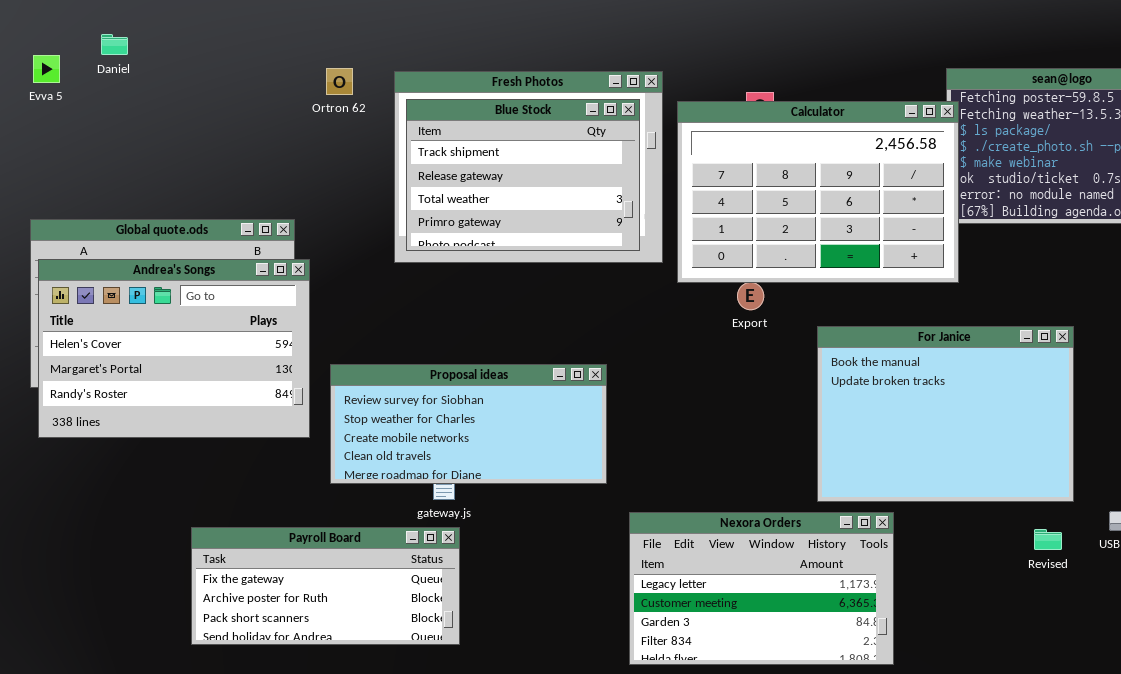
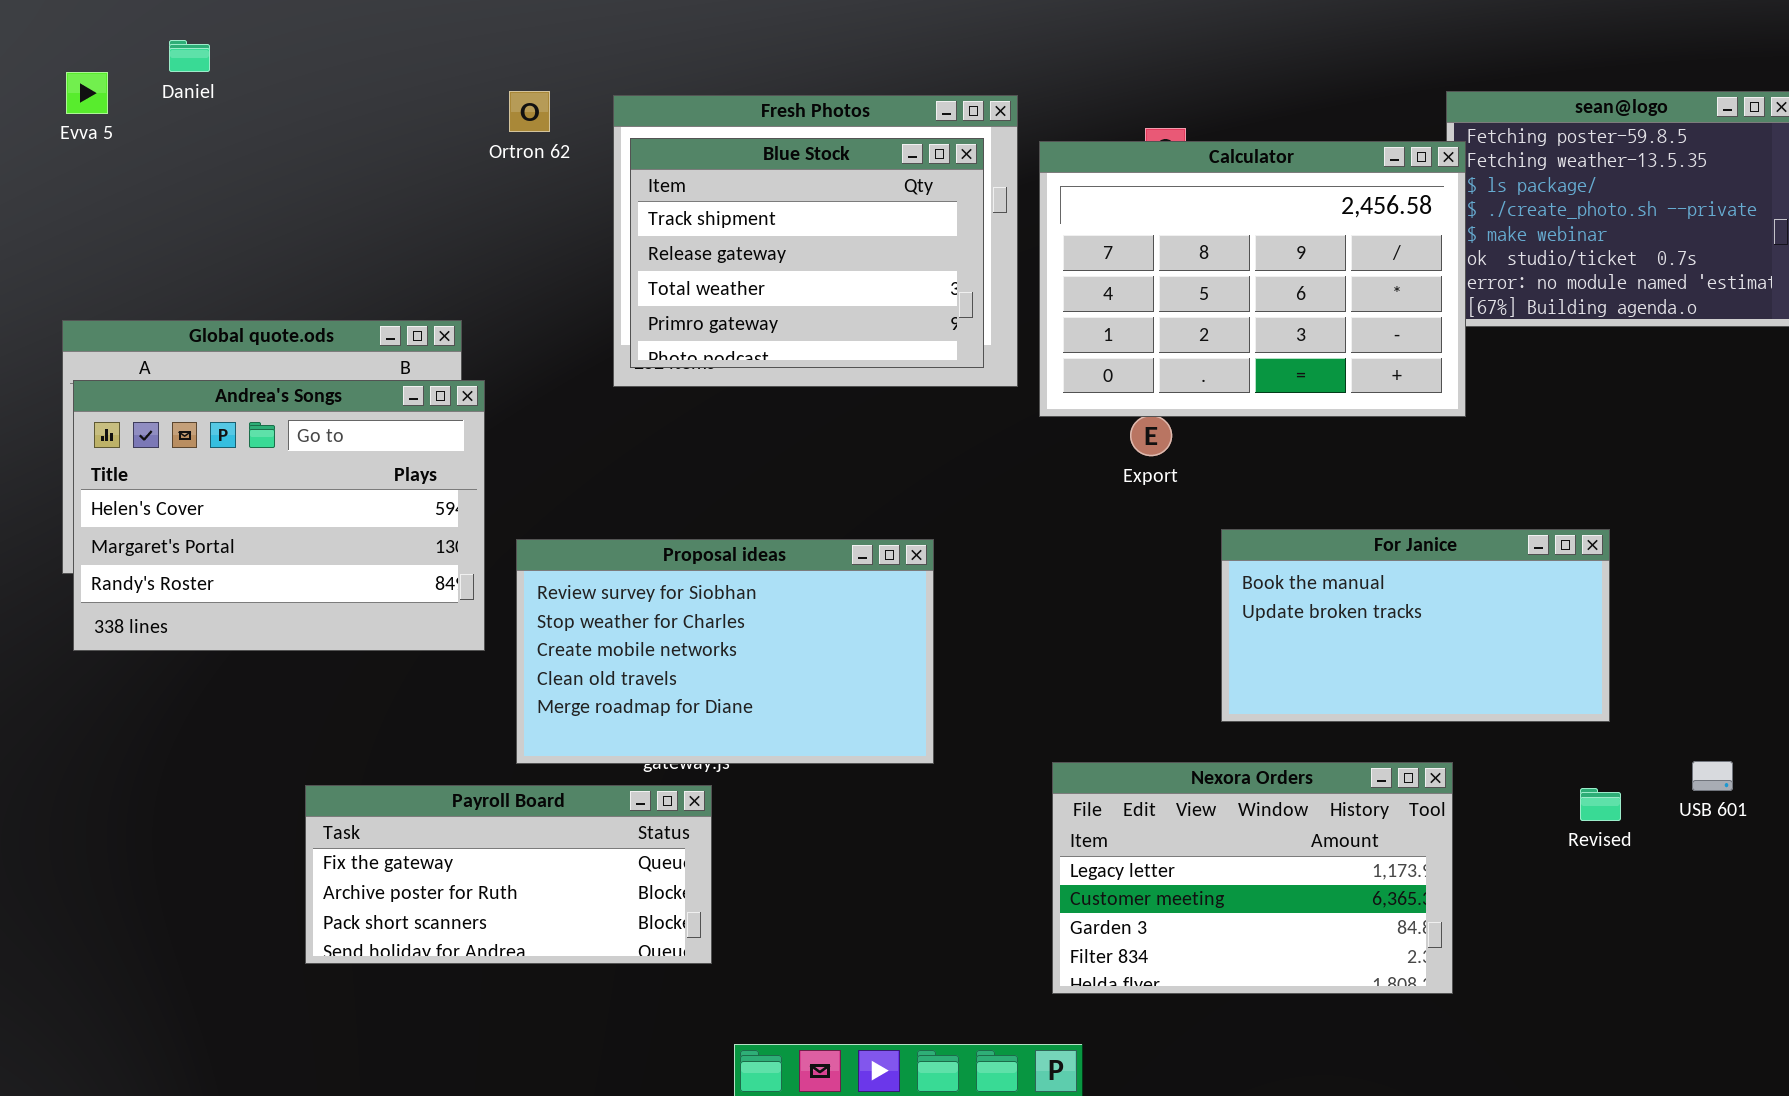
For Janice: [817,326,1074,502] -> [1221,529,1610,722], moved, resized
Proposal ideas: [330,364,607,484] -> [516,539,934,764], resized
Nexora Orders: [629,512,894,665] -> [1052,762,1453,994], moved

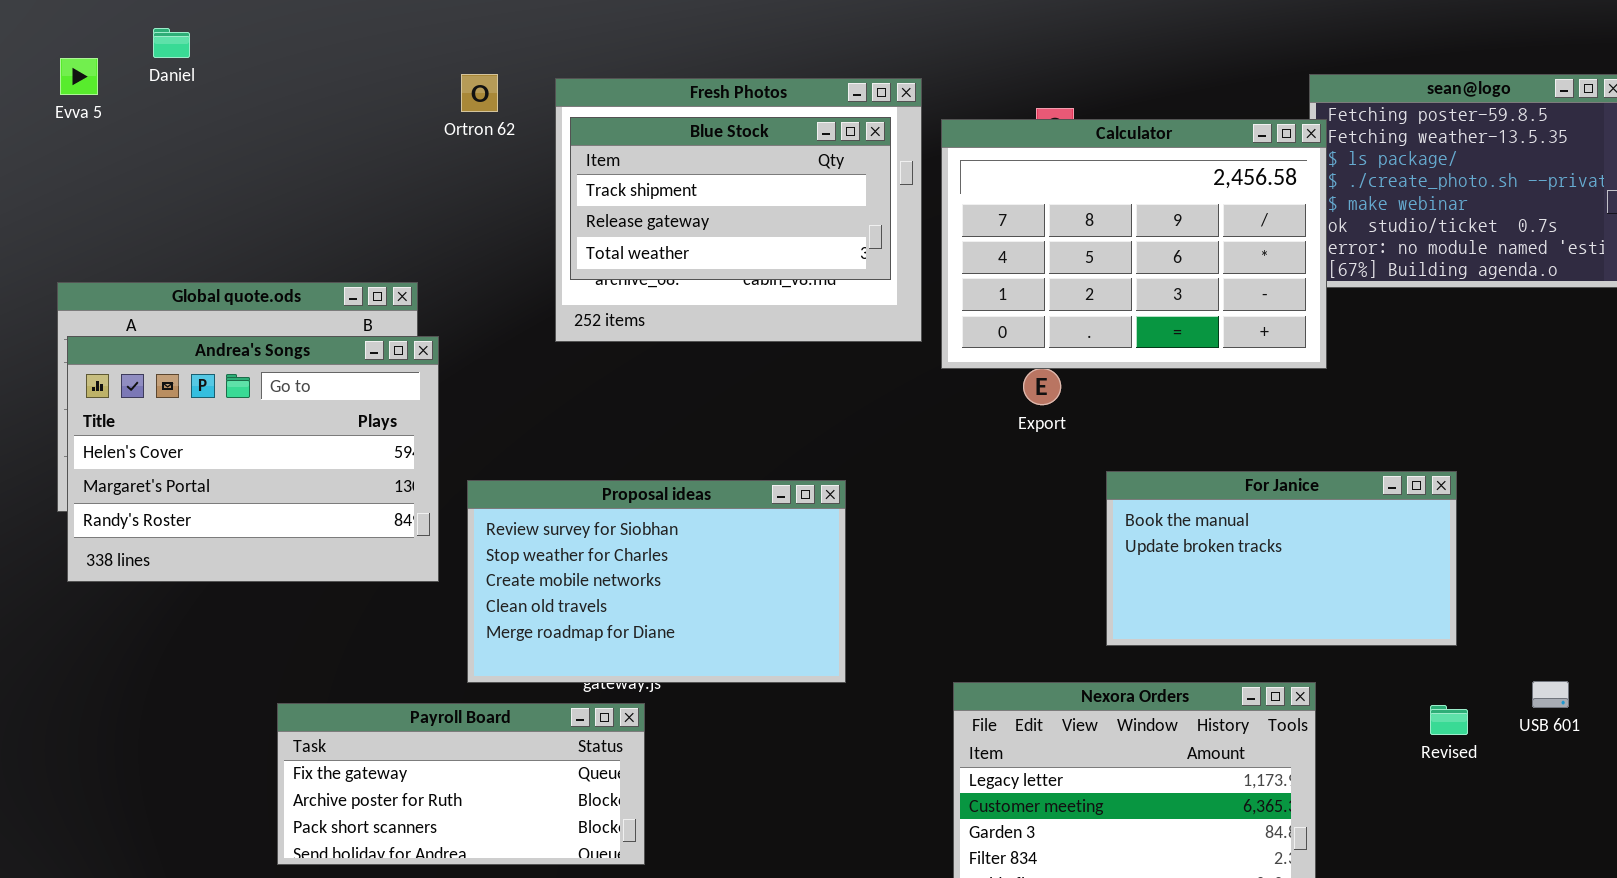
Blue Stock: [630,138,984,368] -> [570,117,891,280], resized

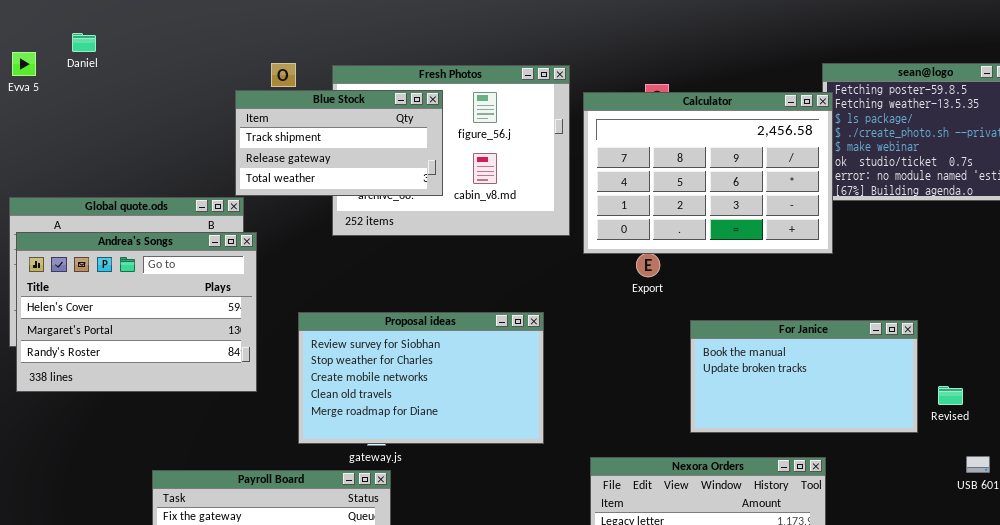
Blue Stock: [570,117,891,280] -> [235,90,443,196], moved
Proposal ideas: [467,480,846,683] -> [298,312,544,444], moved
Revised: [1430,705,1468,735] -> [938,386,963,405], moved

